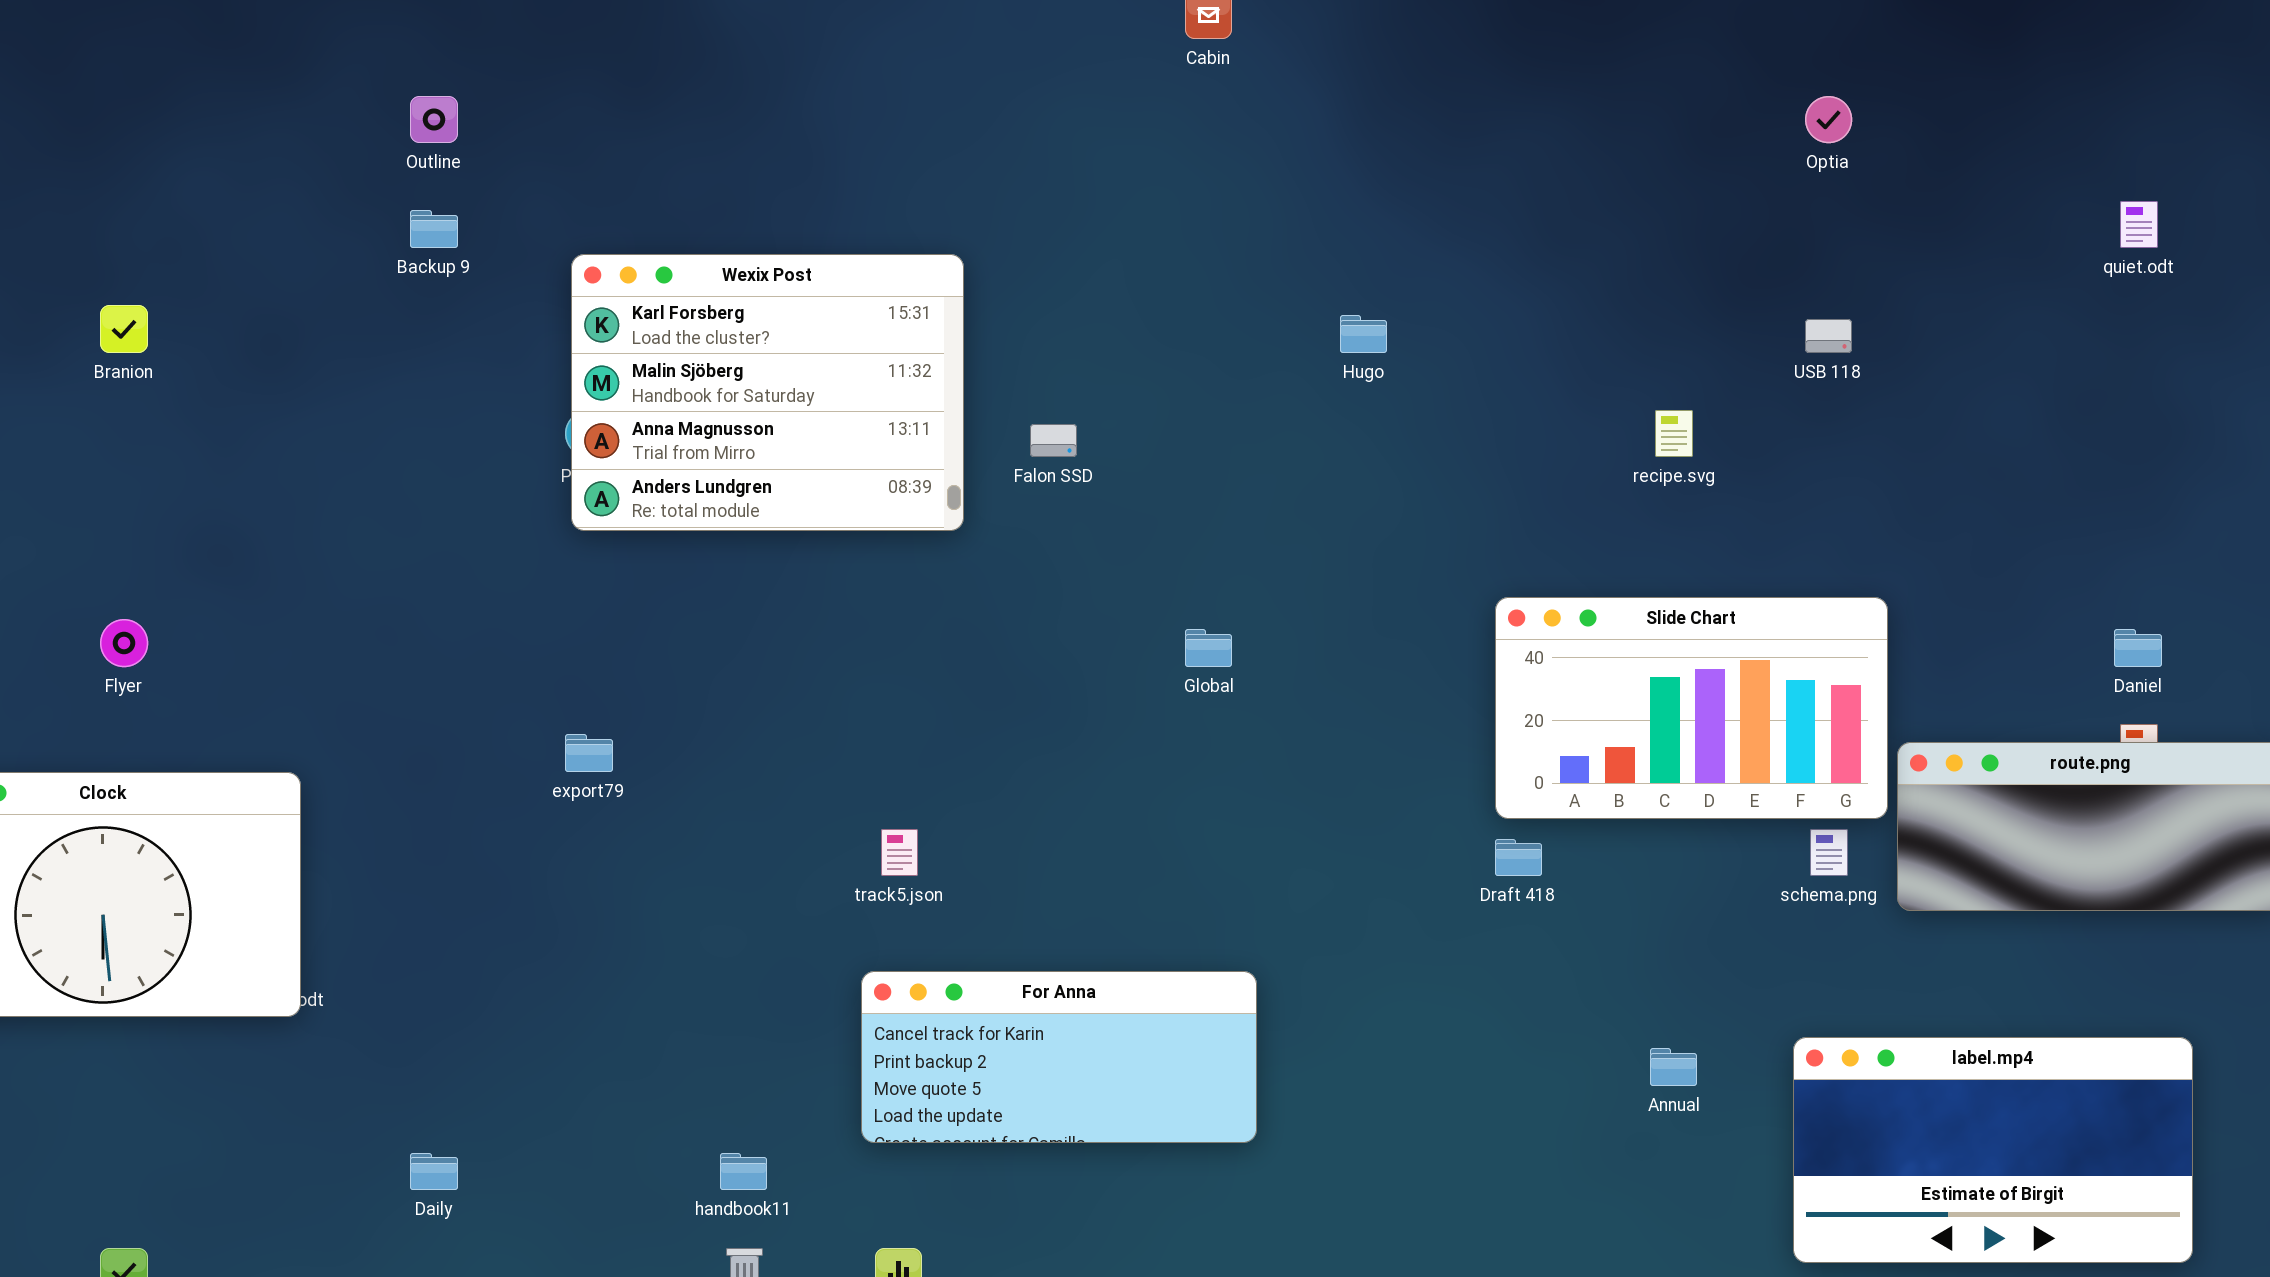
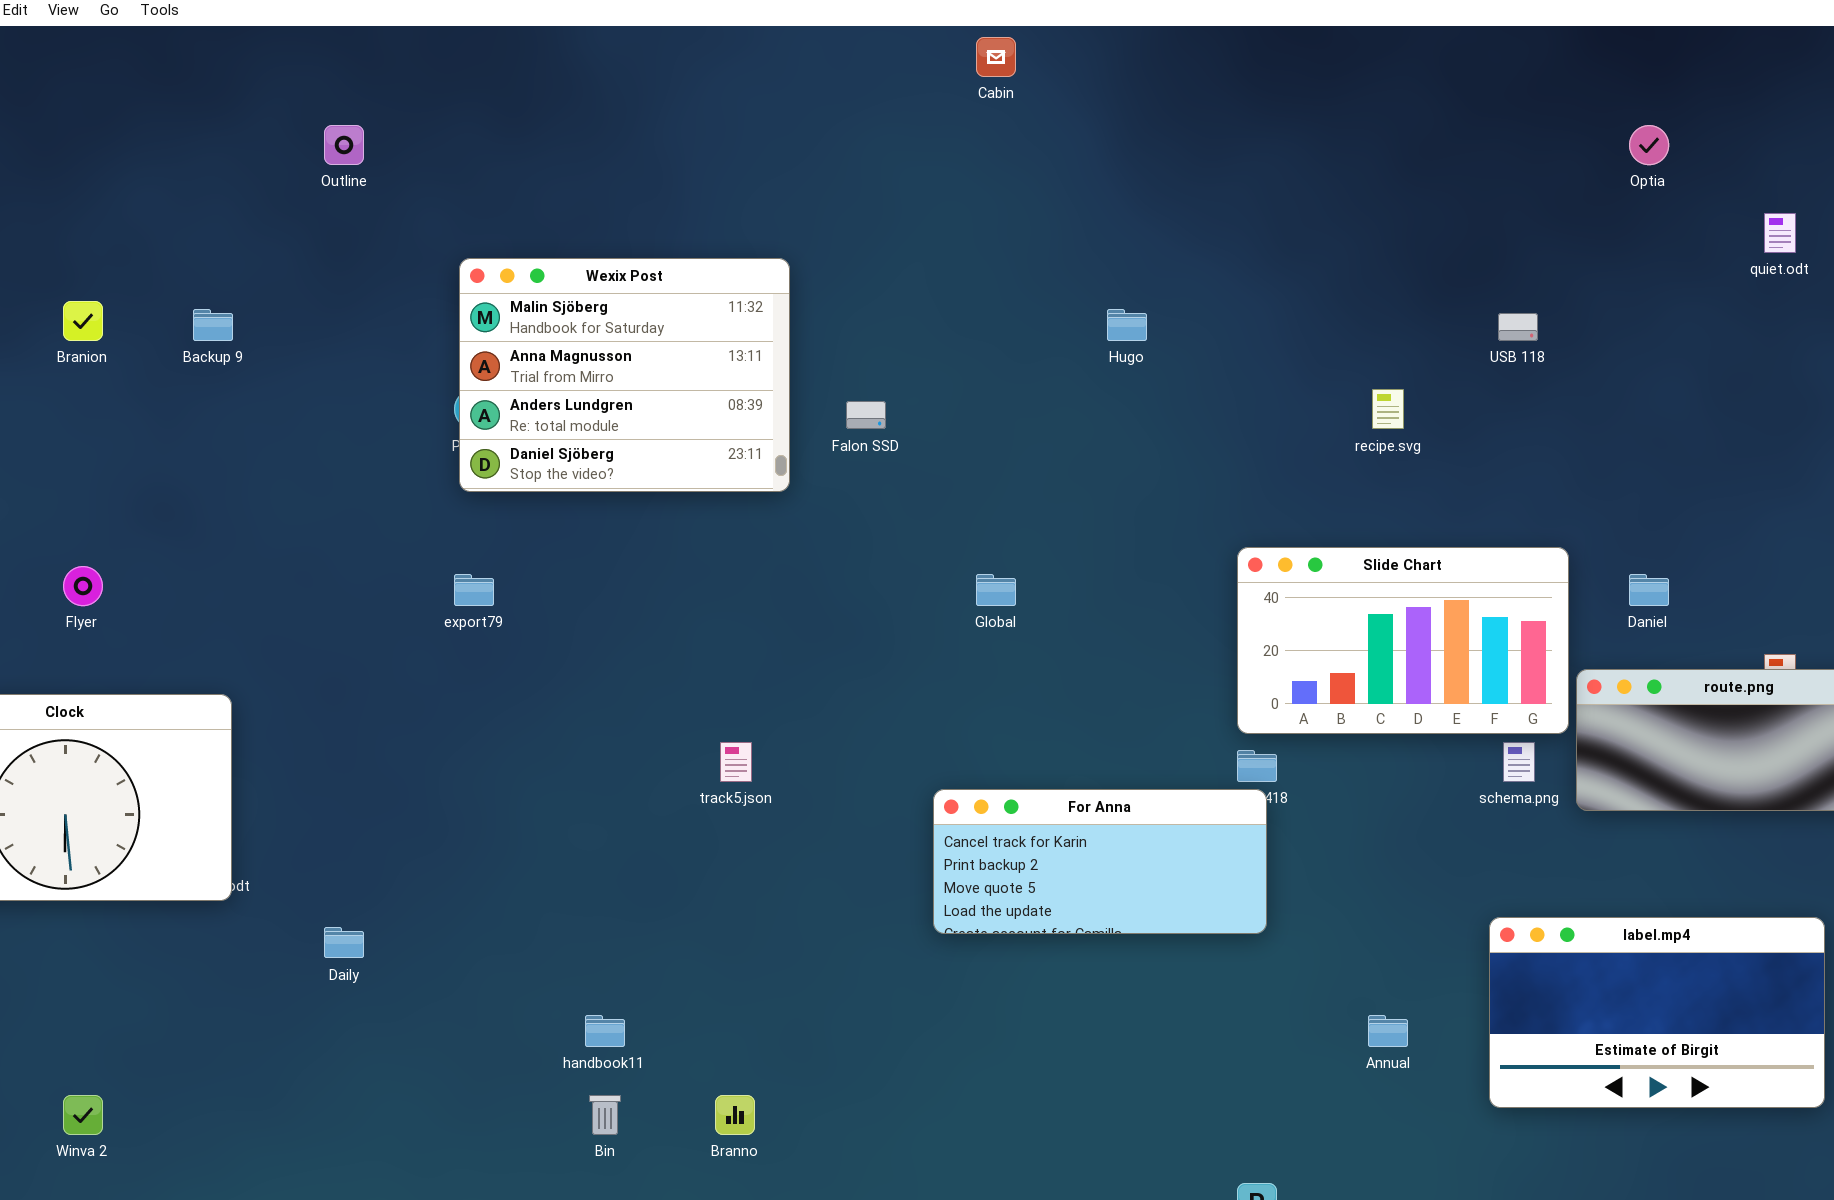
Optia: [1805,96,1852,143] -> [1629,125,1669,165], moved
Backup 9: [410,210,458,248] -> [193,309,233,341], moved
Wexix Post: [571,254,964,531] -> [459,258,790,492], scrolled down 1 row
Daniel: [2114,629,2162,667] -> [1629,574,1669,606], moved
export79: [565,734,613,772] -> [454,574,494,606], moved
For Anna: [861,971,1257,1143] -> [933,789,1267,934], moved
Annual: [1650,1048,1697,1086] -> [1368,1015,1408,1047], moved
Daily: [410,1153,458,1190] -> [324,927,364,958], moved

